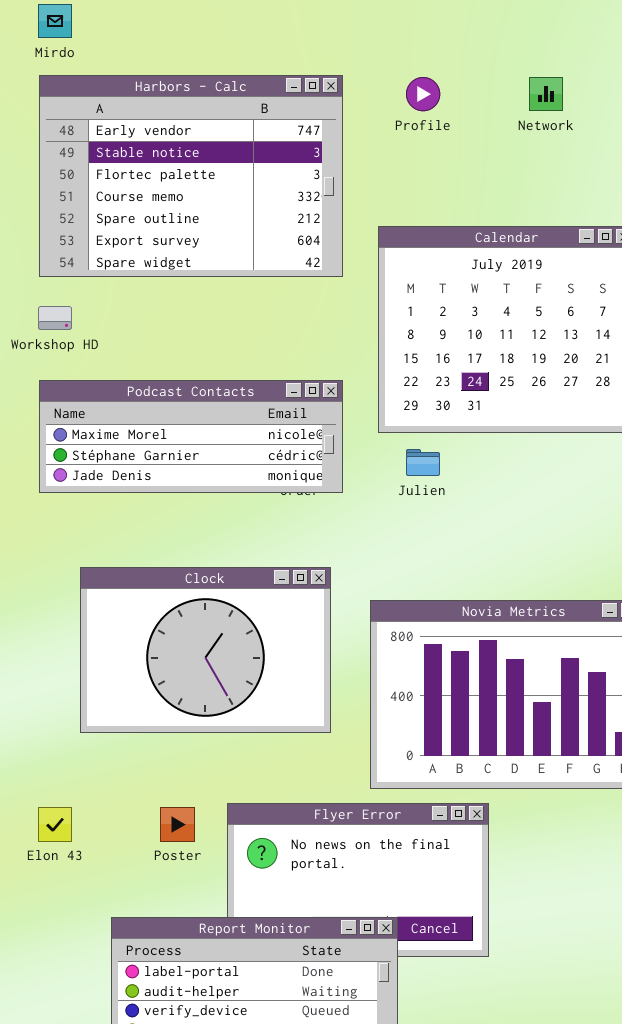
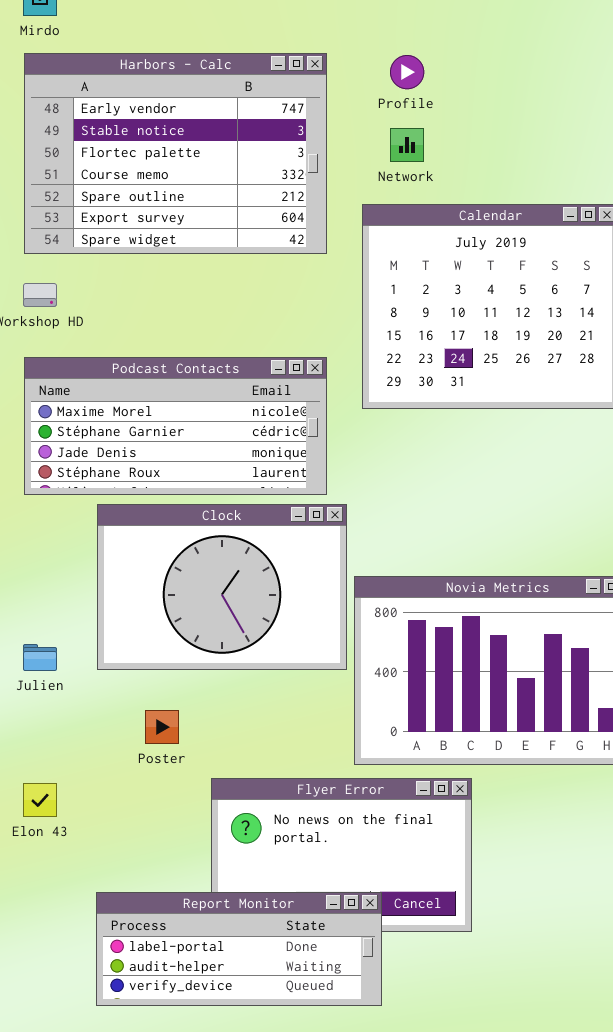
Network: [529,77,563,111] -> [390,128,424,162], moved
Podcast Contacts: [39,380,343,493] -> [24,357,327,495], resized
Julien: [406,449,440,476] -> [23,644,57,671], moved
Clock: [80,567,331,733] -> [97,504,347,670], moved
Poster: [160,807,195,842] -> [145,710,179,744], moved

